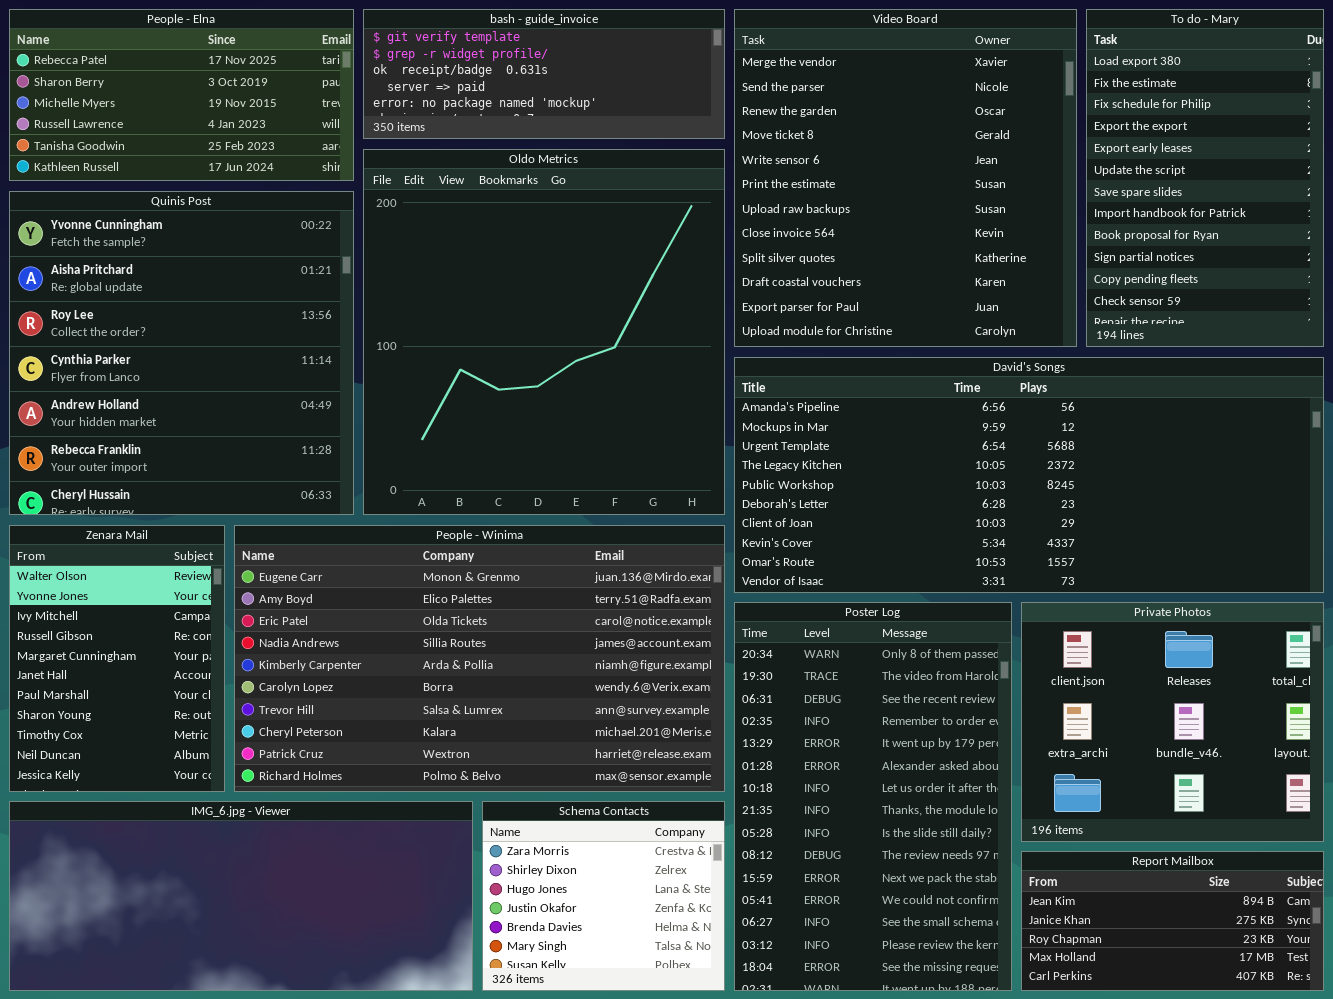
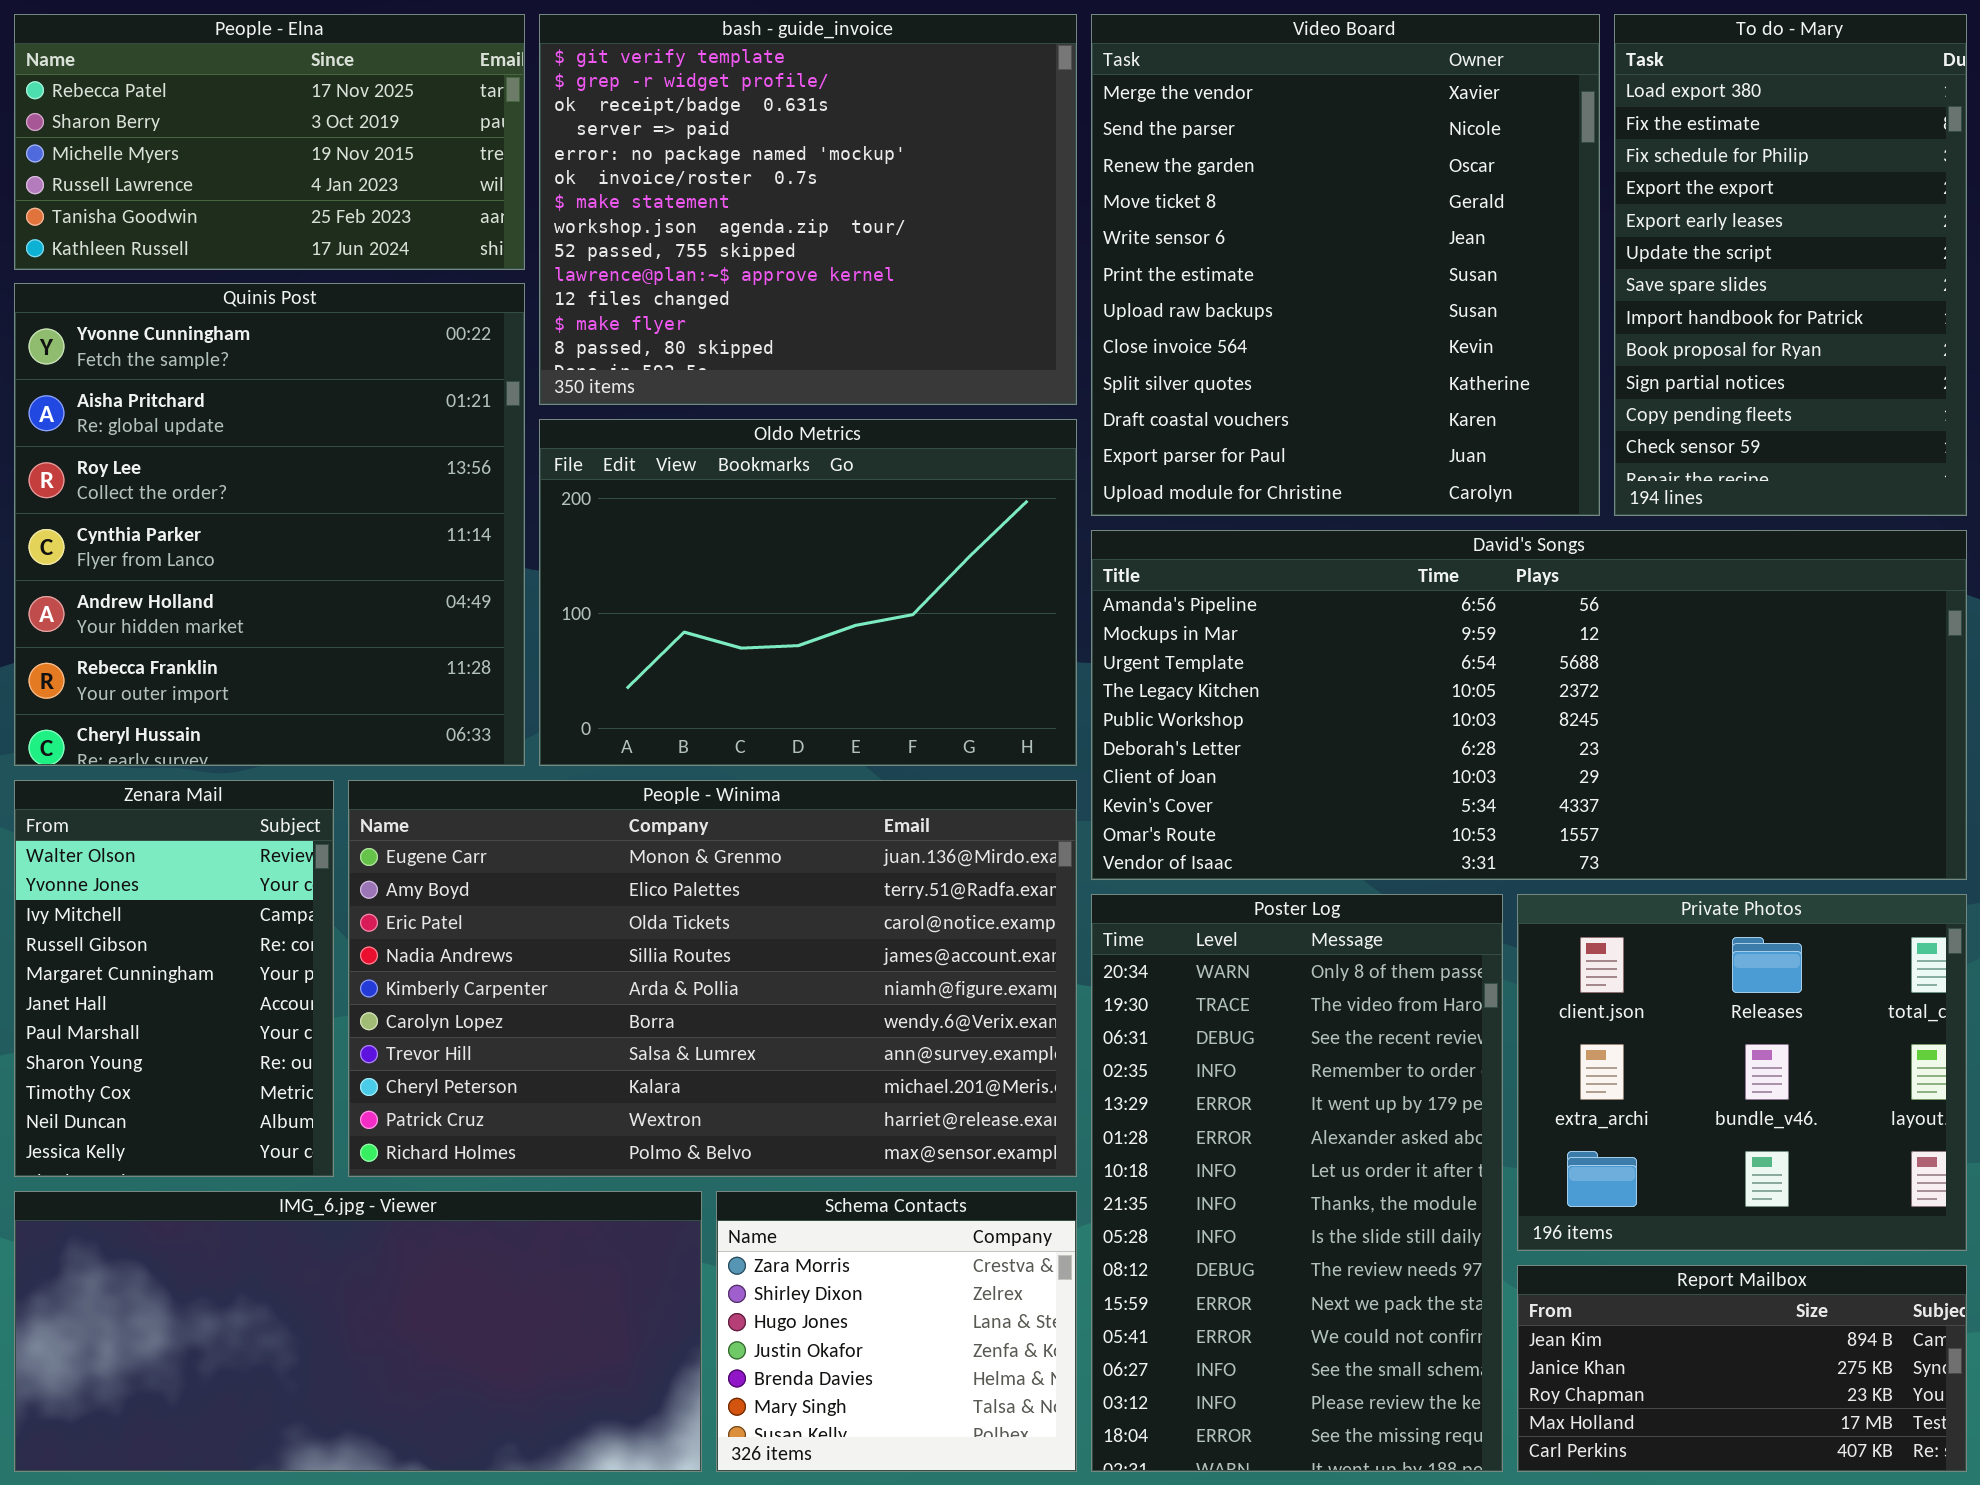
bash - guide_invoice: [363,9,725,139] -> [539,14,1077,405], resized
Oldo Metrics: [363,149,725,515] -> [539,419,1077,766], resized

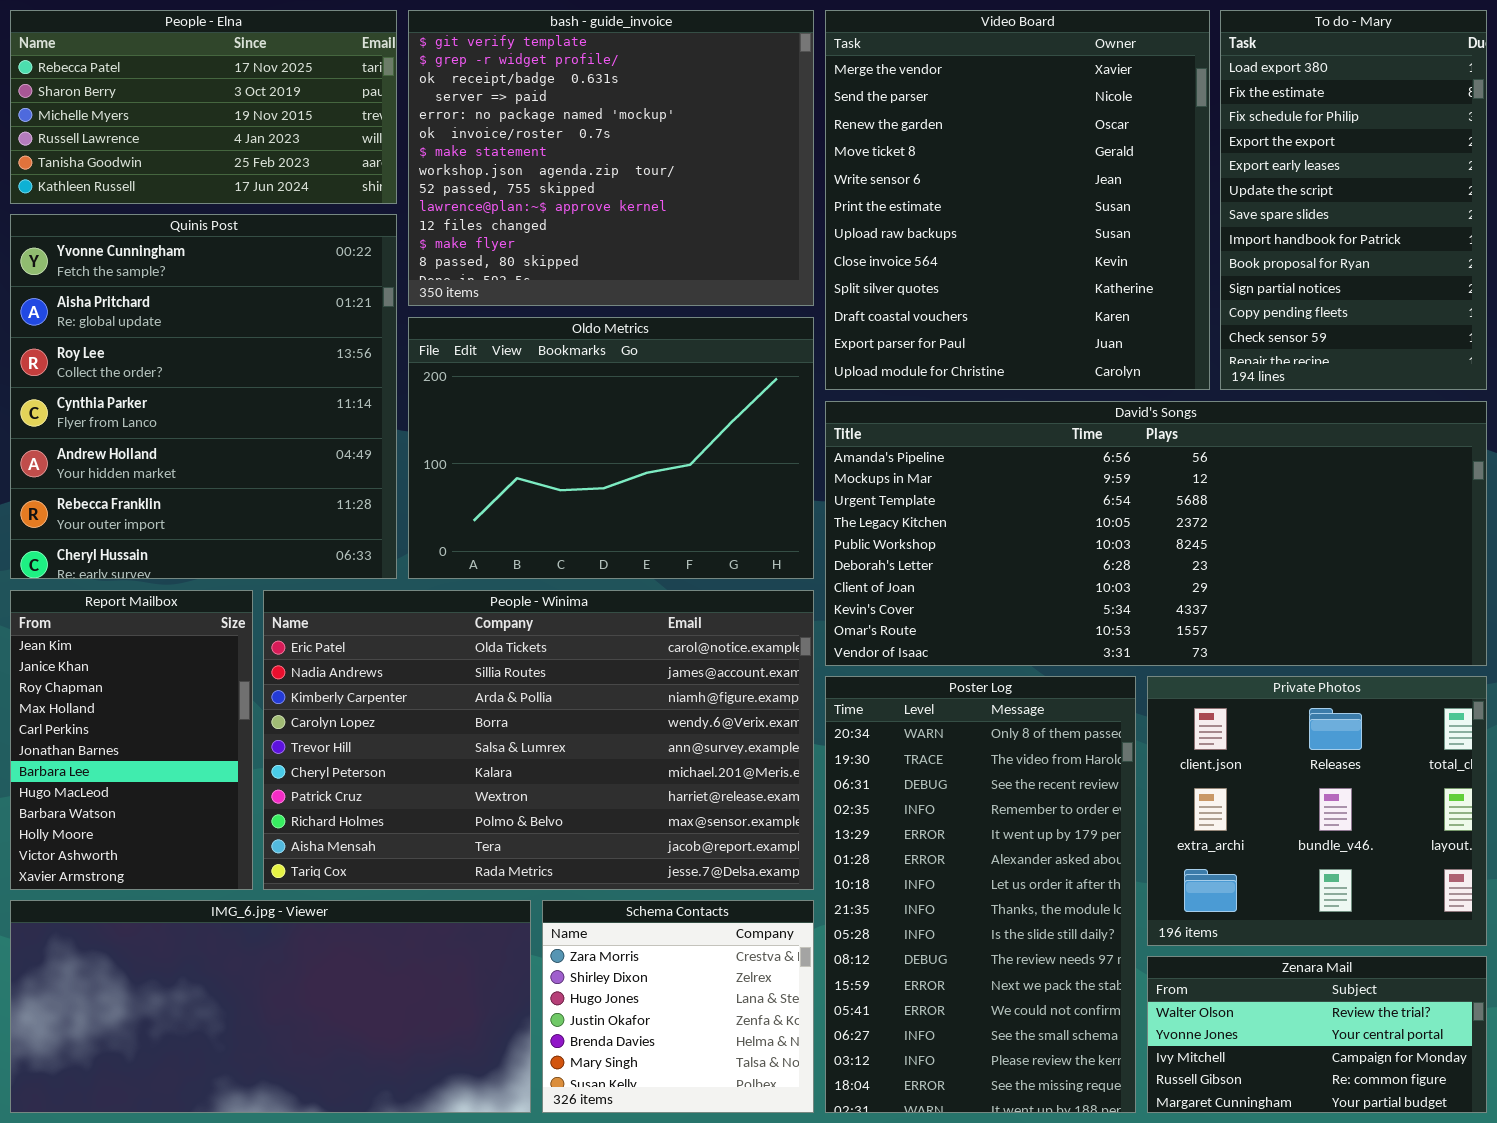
Zenara Mail: [14,780,334,1177] -> [1147,956,1487,1113], moved, resized
People - Winima: [348,780,1077,1177] -> [263,590,814,890], scrolled down 2 rows
Report Mailbox: [1517,1265,1967,1472] -> [10,590,253,890], moved, resized

